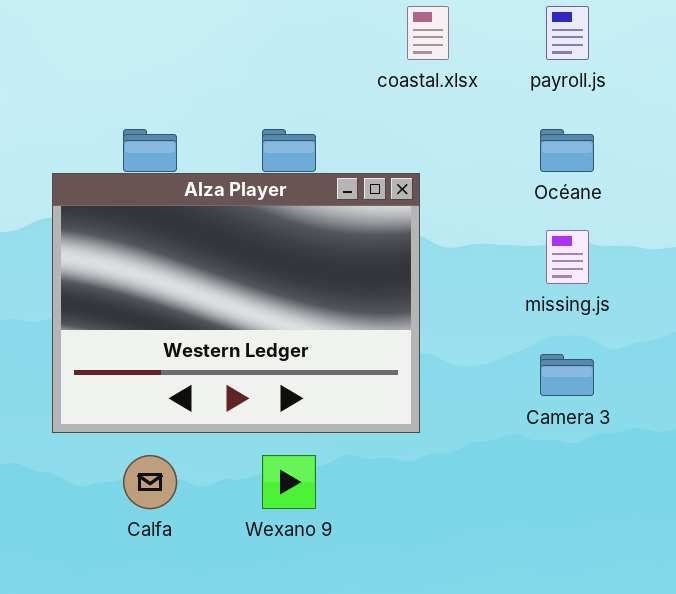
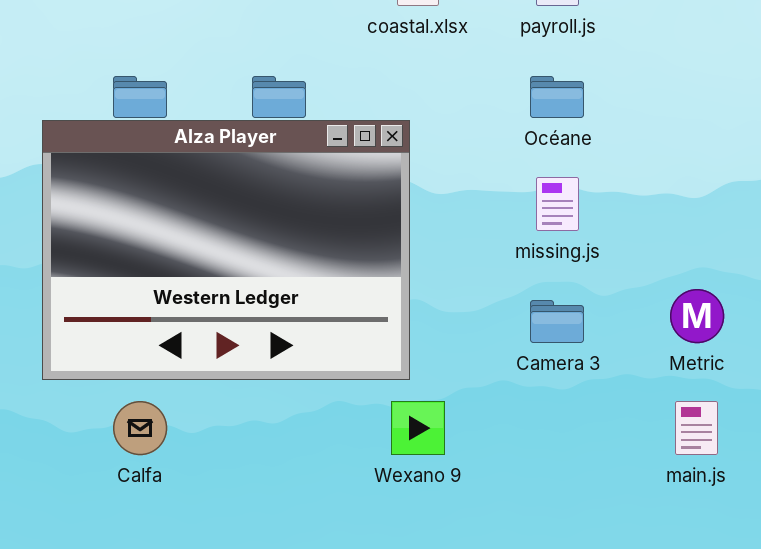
Wexano 9: [262,455,316,509] -> [391,401,445,455], moved

